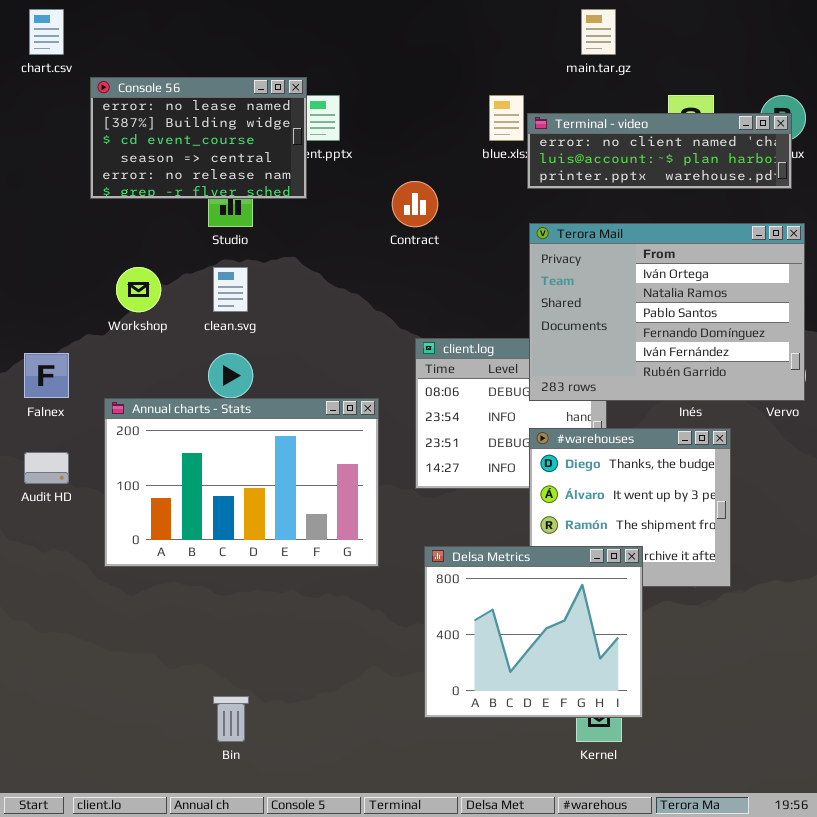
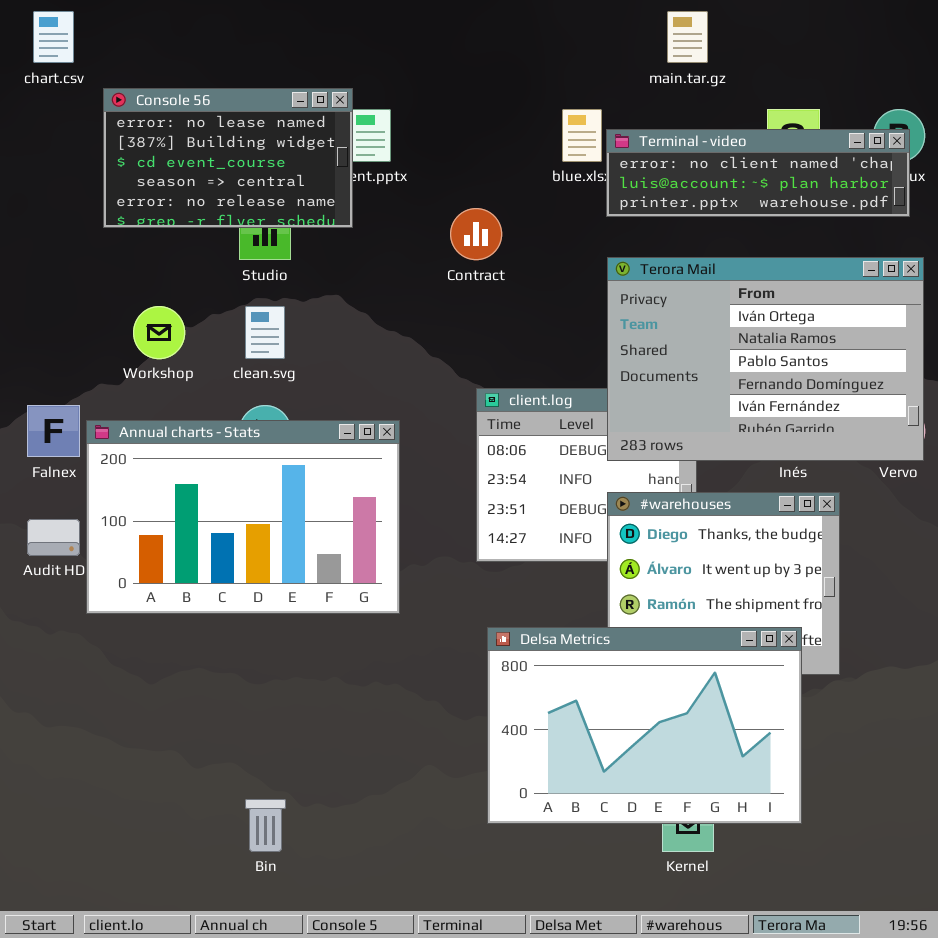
Annual charts - Stats: [104,398,379,567] -> [86,420,400,614], moved
Delsa Metrics: [424,546,643,718] -> [487,627,802,824], resized

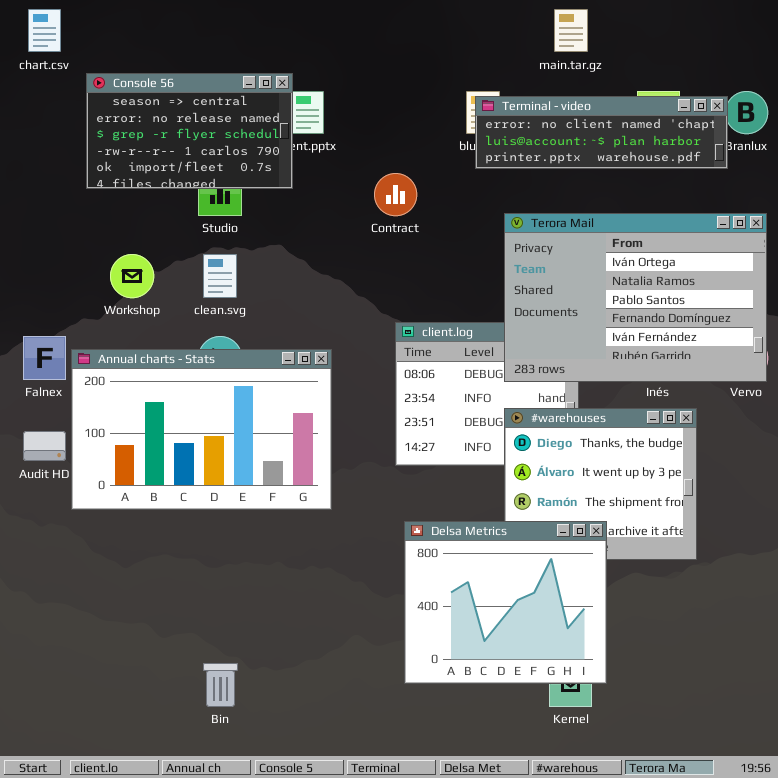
Console 56: [103,88,353,228] -> [86,73,293,189], scrolled down 3 rows
Terminal - video: [606,129,910,217] -> [475,96,728,169], moved
Delsa Metrics: [487,627,802,824] -> [404,521,607,684], resized

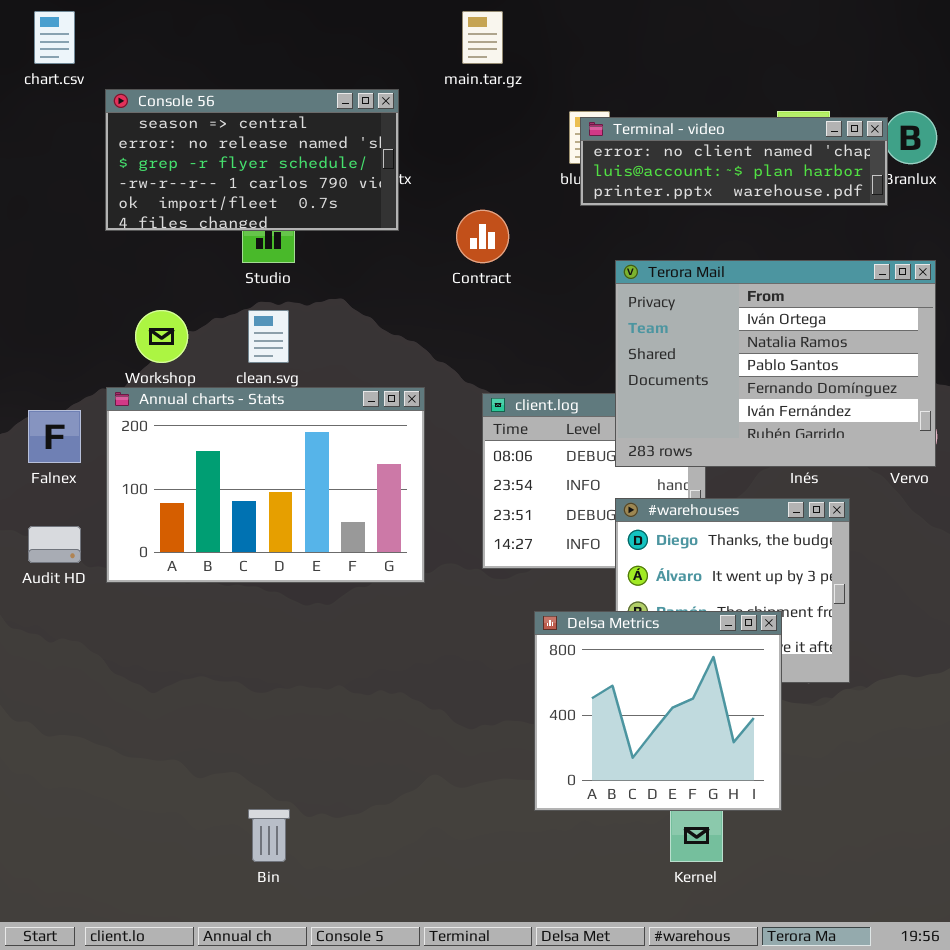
main.tar.gz: [554,9,588,52] -> [462,11,503,64], moved
Console 56: [86,73,293,189] -> [105,89,399,231], resized
Annual charts - Stats: [71,349,332,510] -> [106,387,425,583], moved
Delsa Metrics: [404,521,607,684] -> [534,611,782,811], moved

